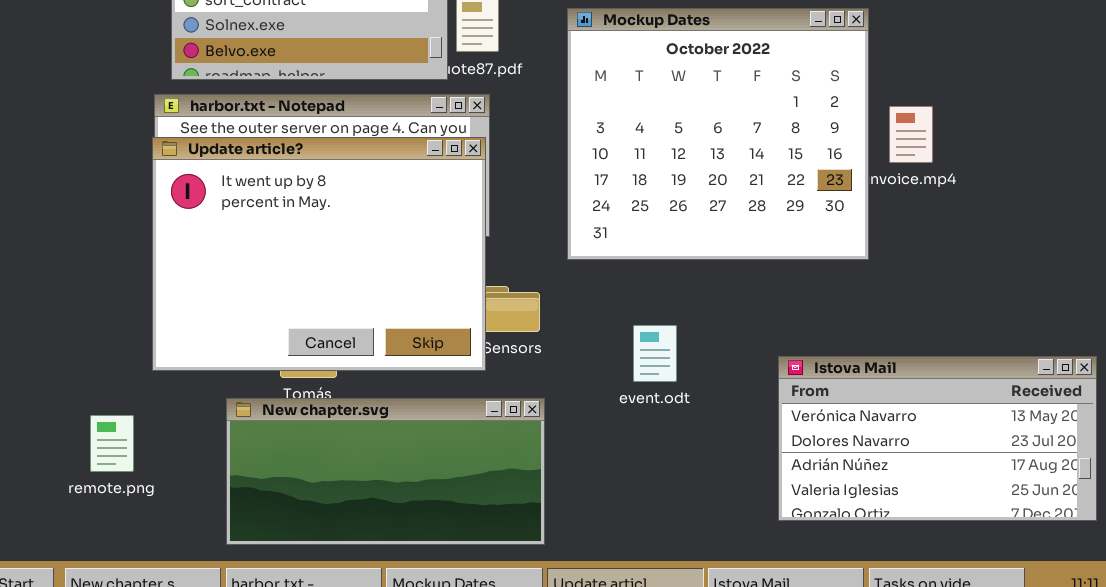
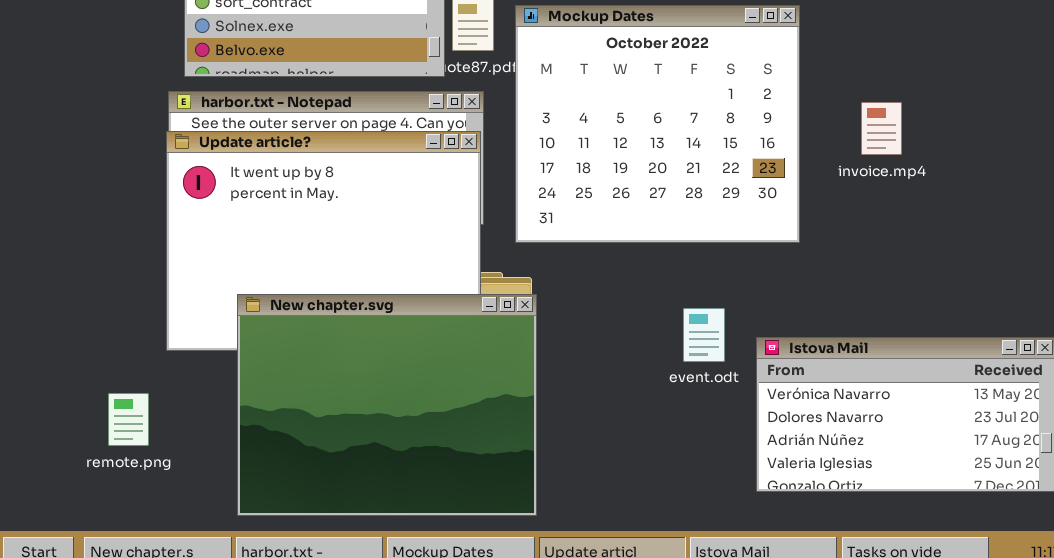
Mockup Dates: [567,8,869,260] -> [515,5,800,243], moved
event.odt: [633,325,677,382] -> [683,308,725,362], moved
New chapter.svg: [226,398,545,545] -> [237,294,537,516], resized

